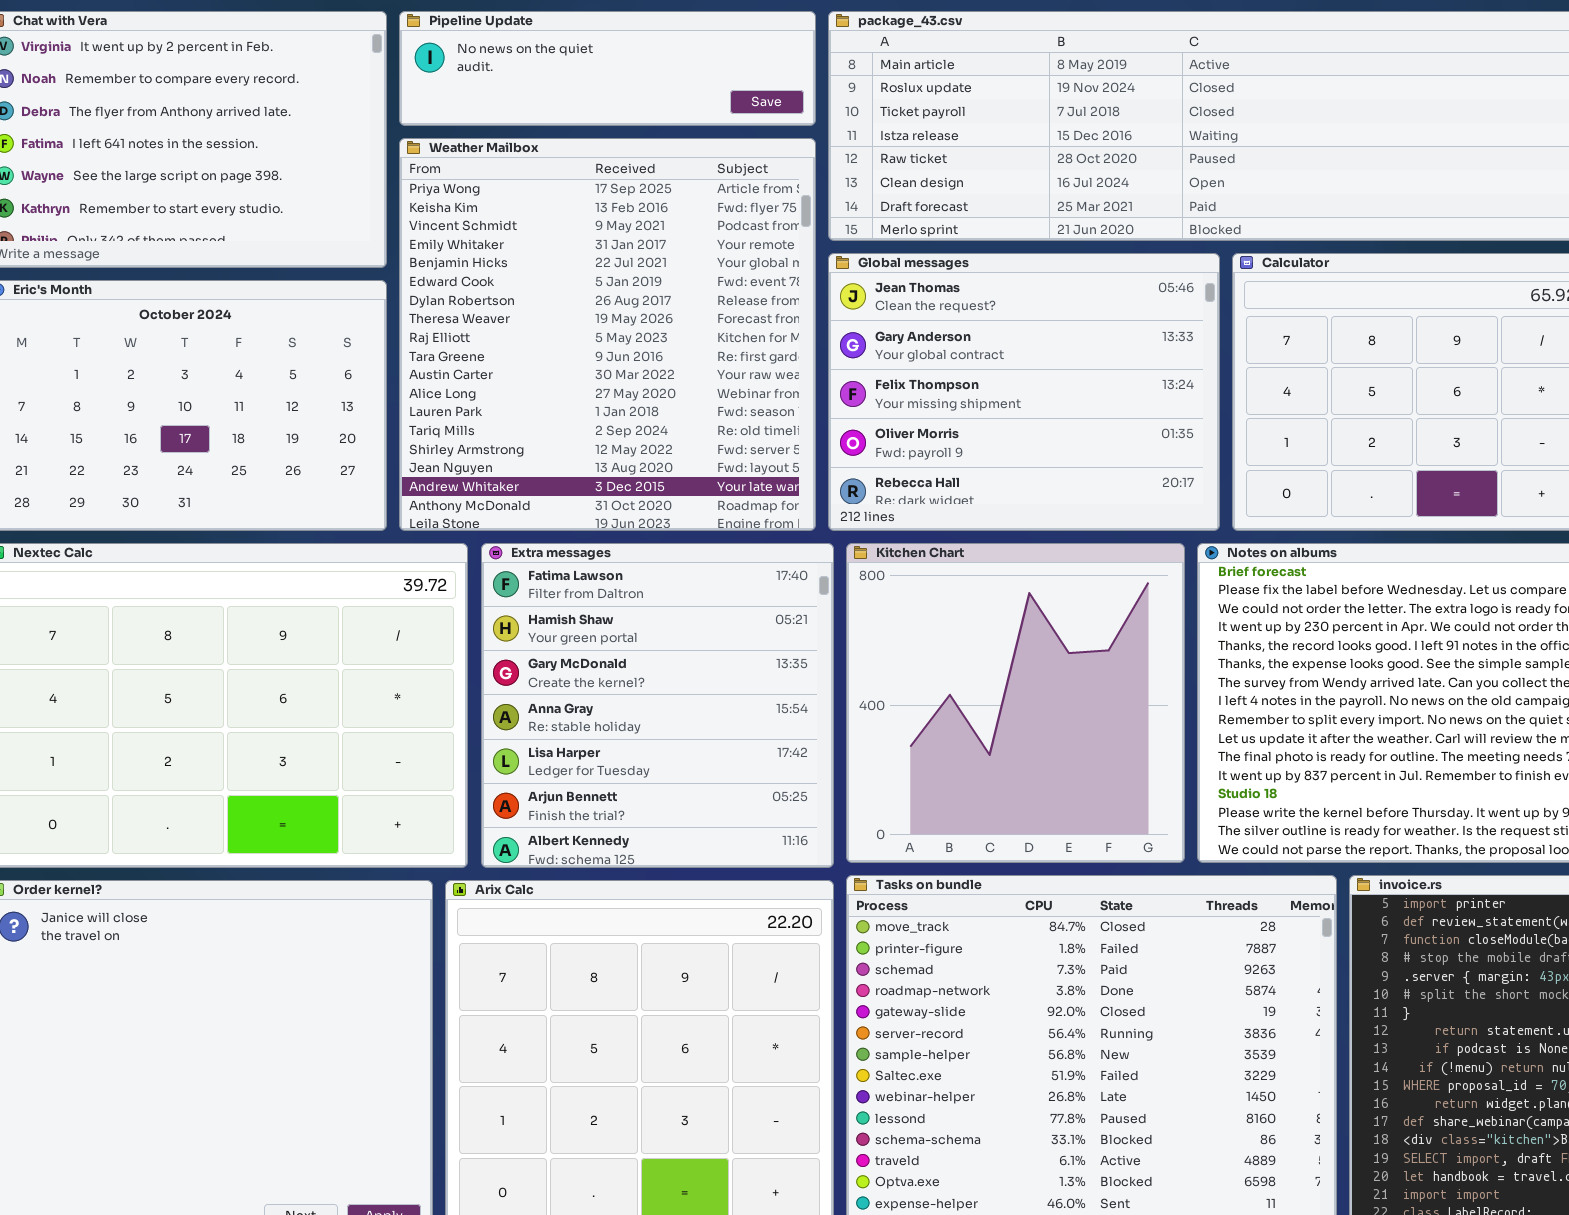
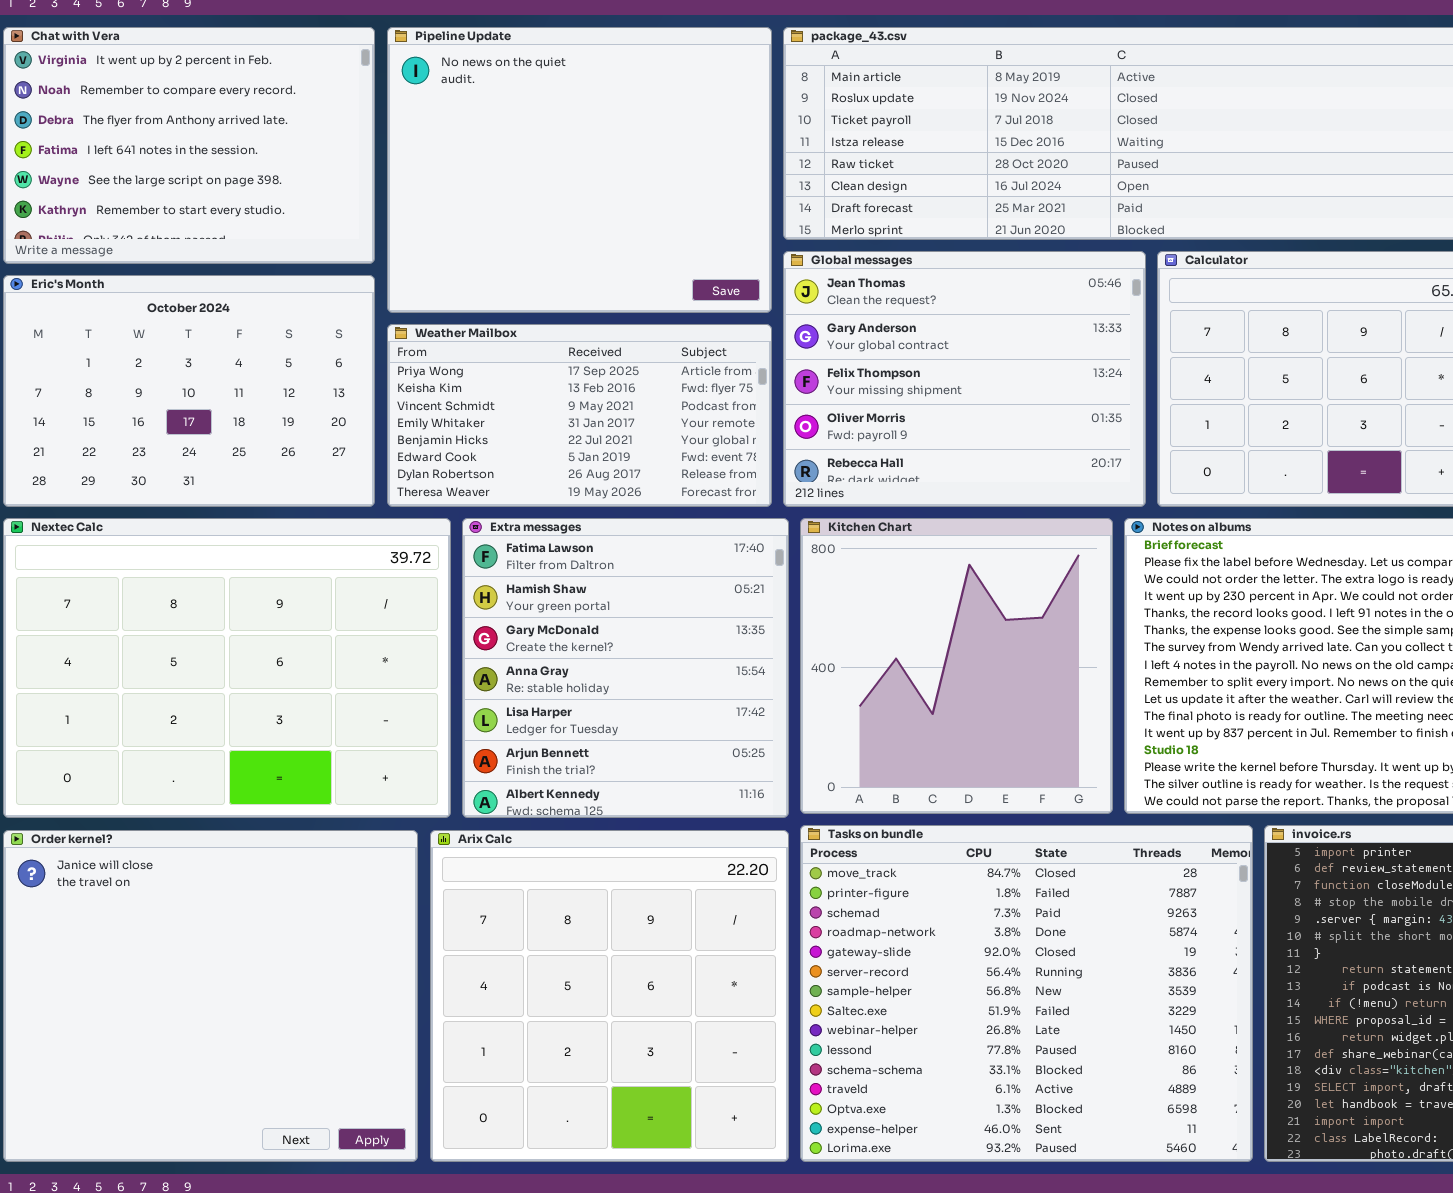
Pipeline Update: [399,11,816,126] -> [387,27,772,313], resized
Weather Mailbox: [399,138,816,531] -> [387,324,772,507], resized

